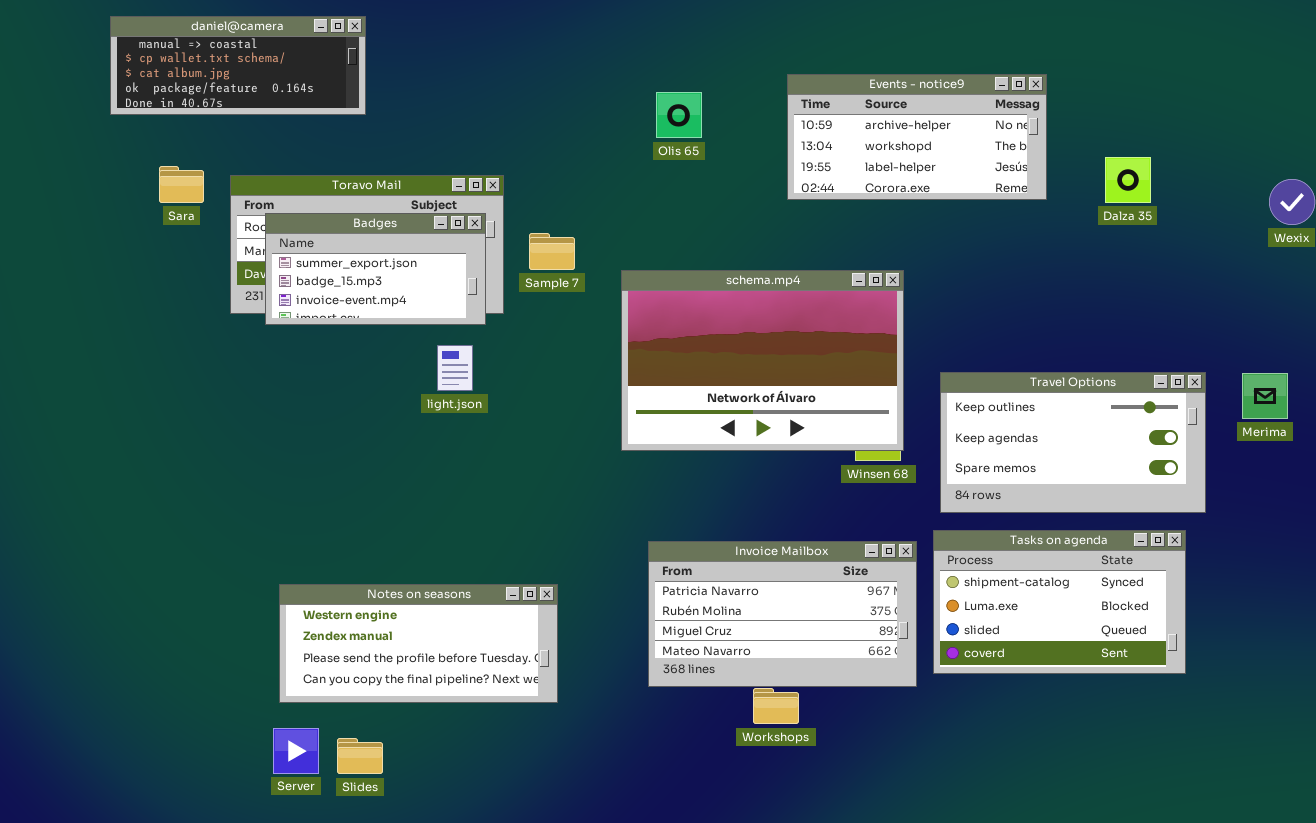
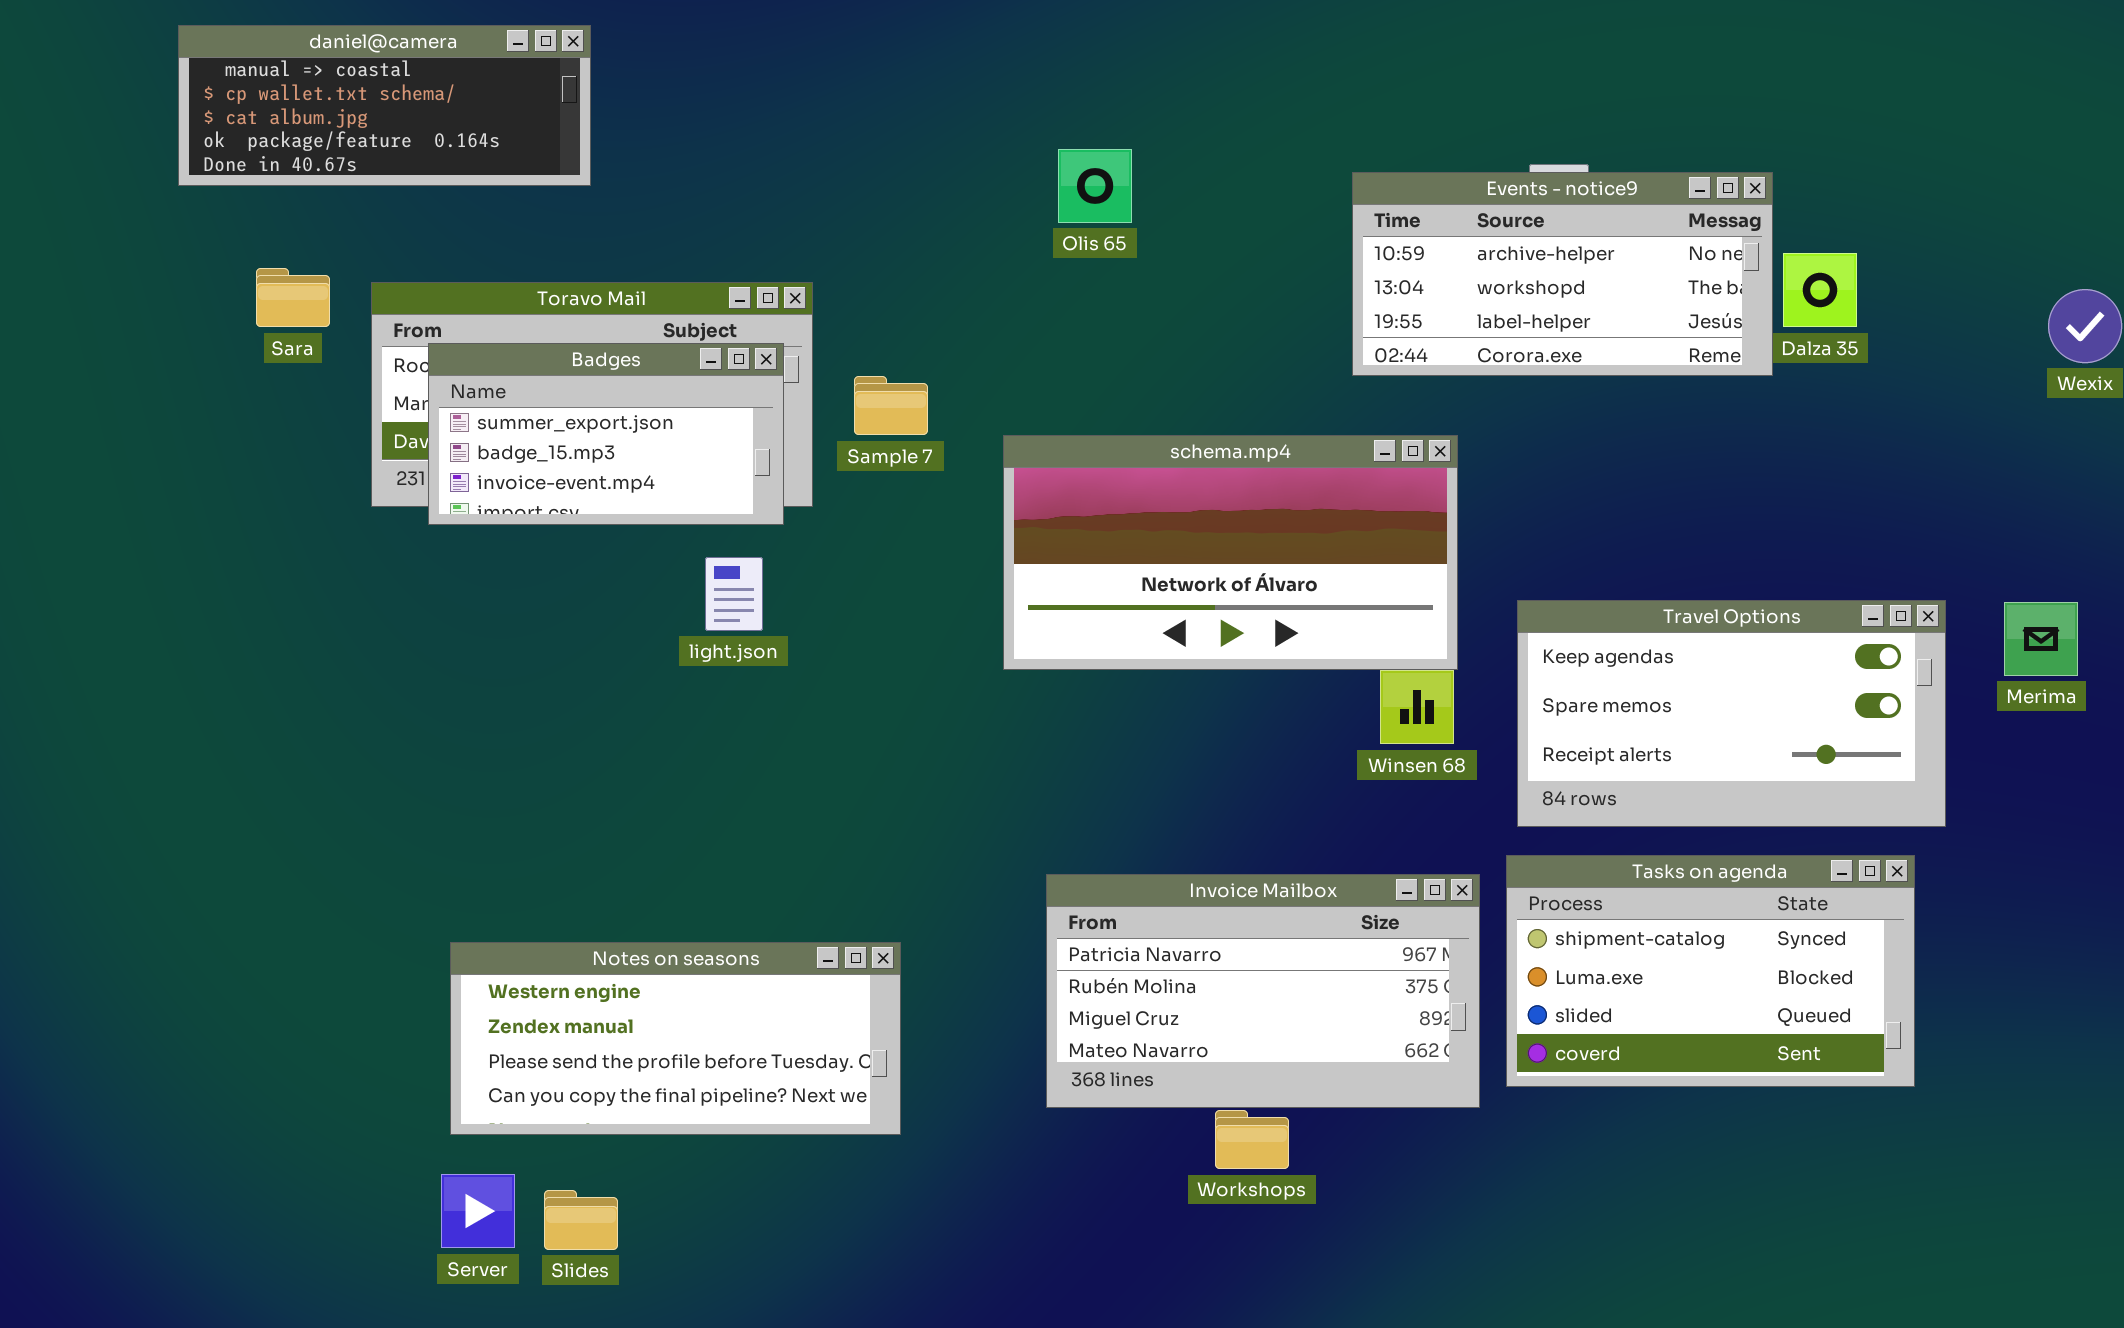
Events - notice9: [787,74,1047,200] -> [1352,172,1773,376], moved
schema.mp4: [621,270,904,451] -> [1003,435,1458,670], resized
Travel Options: [940,372,1206,513] -> [1517,600,1946,827], scrolled down 1 row

